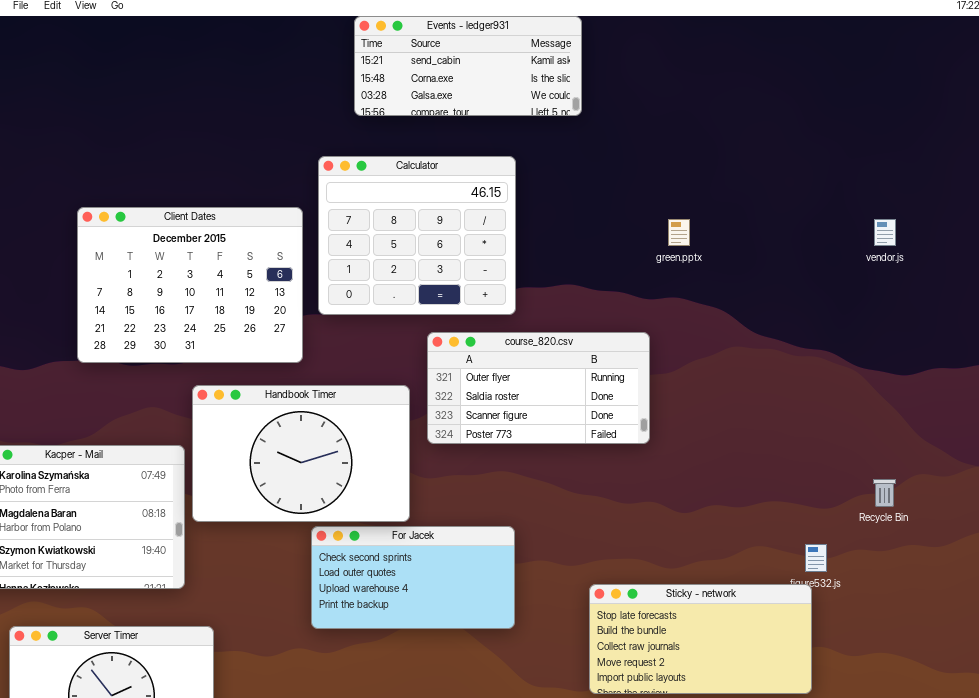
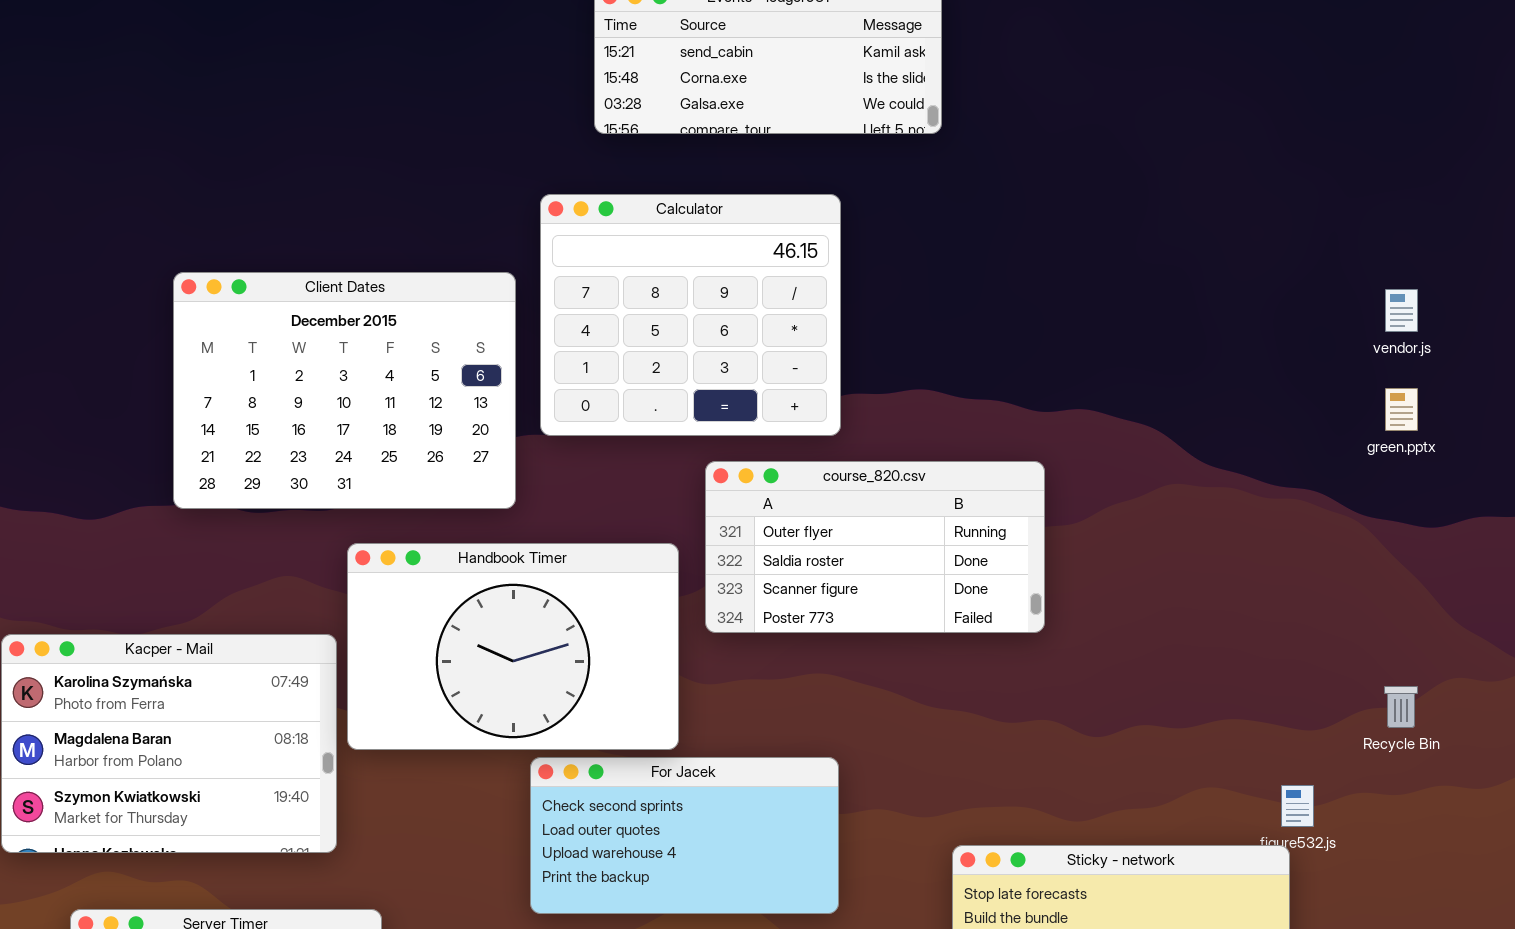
green.pptx: [668,219,690,246] -> [1385,388,1418,431], moved

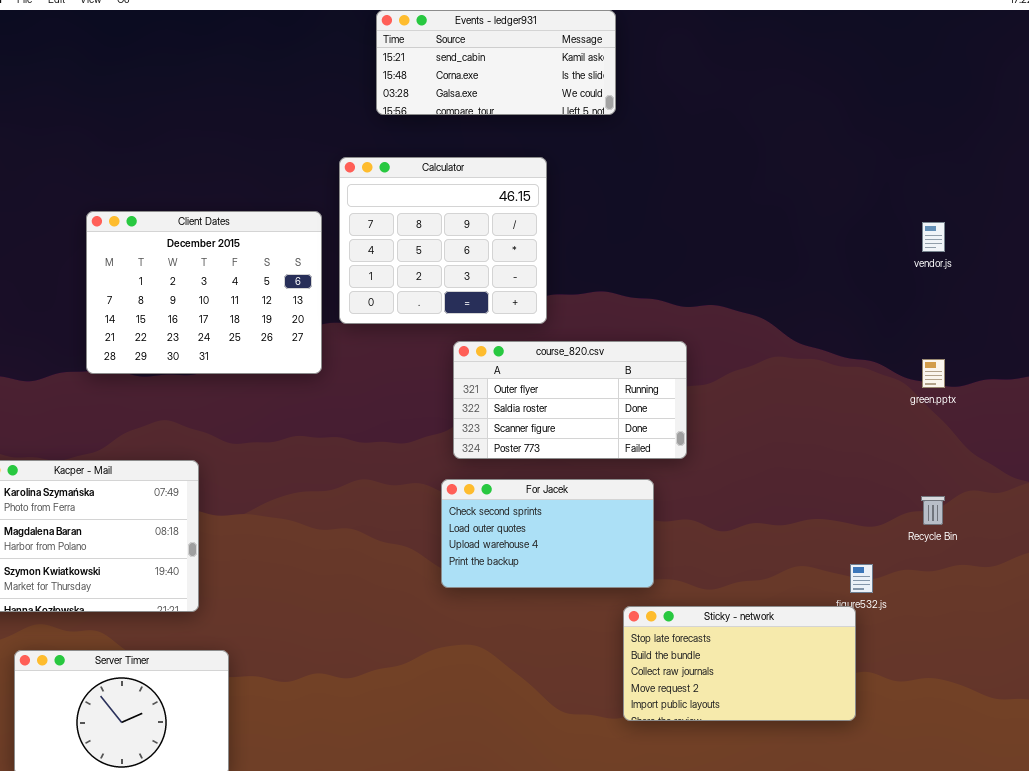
green.pptx: [1385,388,1418,431] -> [922,359,945,388], moved
Handbook Timer: [347,543,679,750] -> none, closed
For Jacek: [530,757,839,914] -> [441,479,654,588], moved

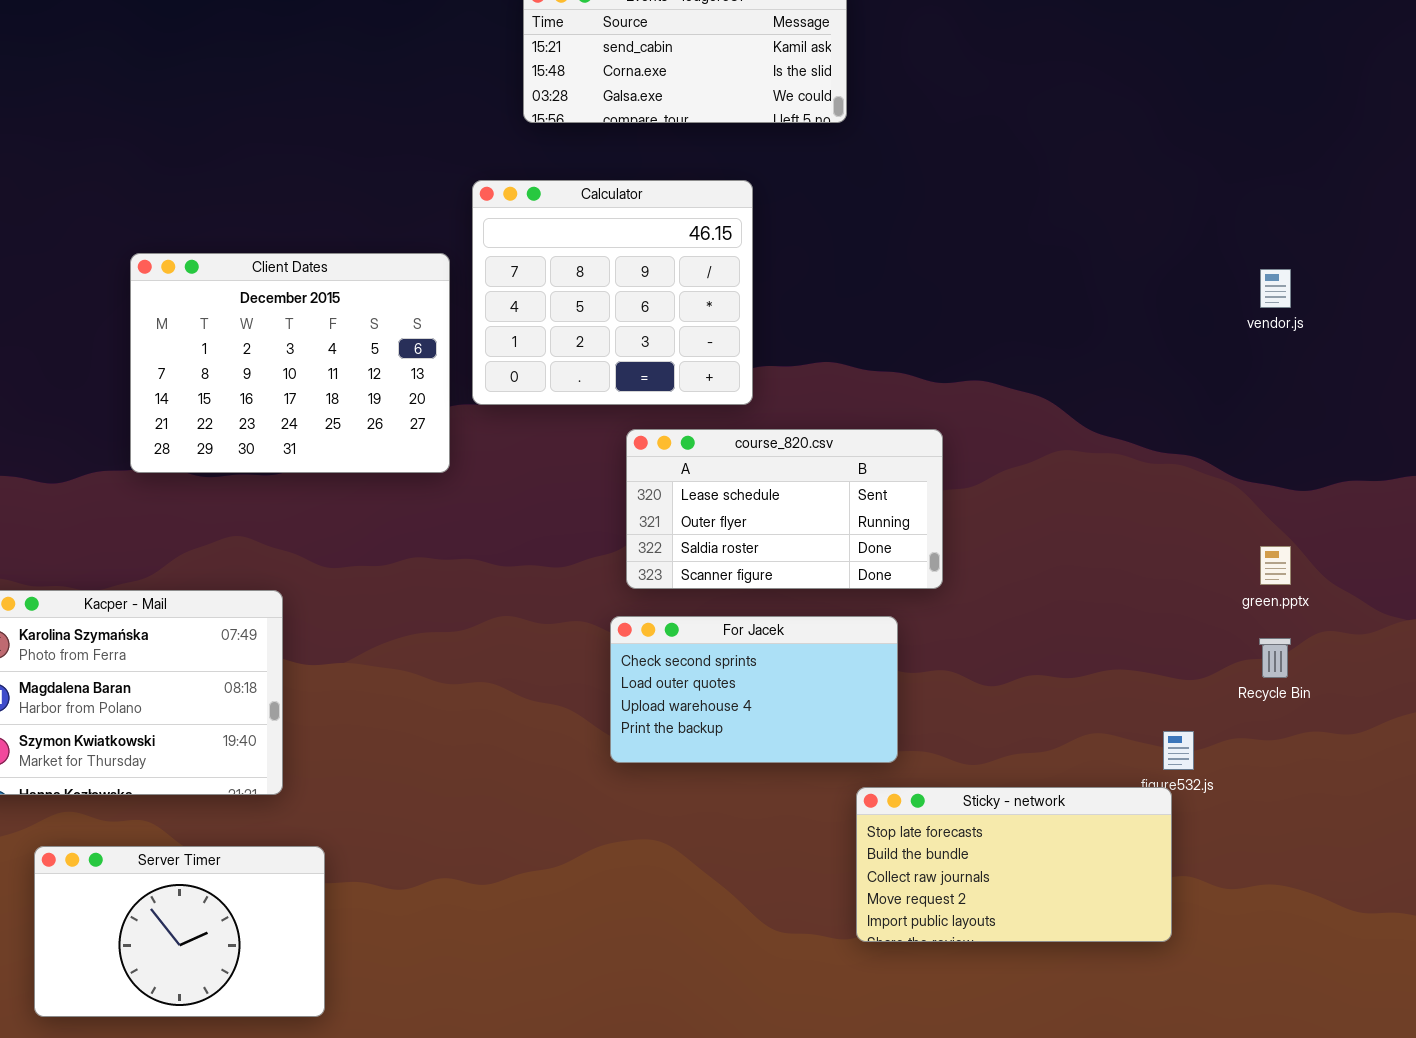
course_820.csv: [453,341,687,459] -> [626,429,943,589], scrolled up 1 row
green.pptx: [922,359,945,388] -> [1260,546,1291,585], moved

